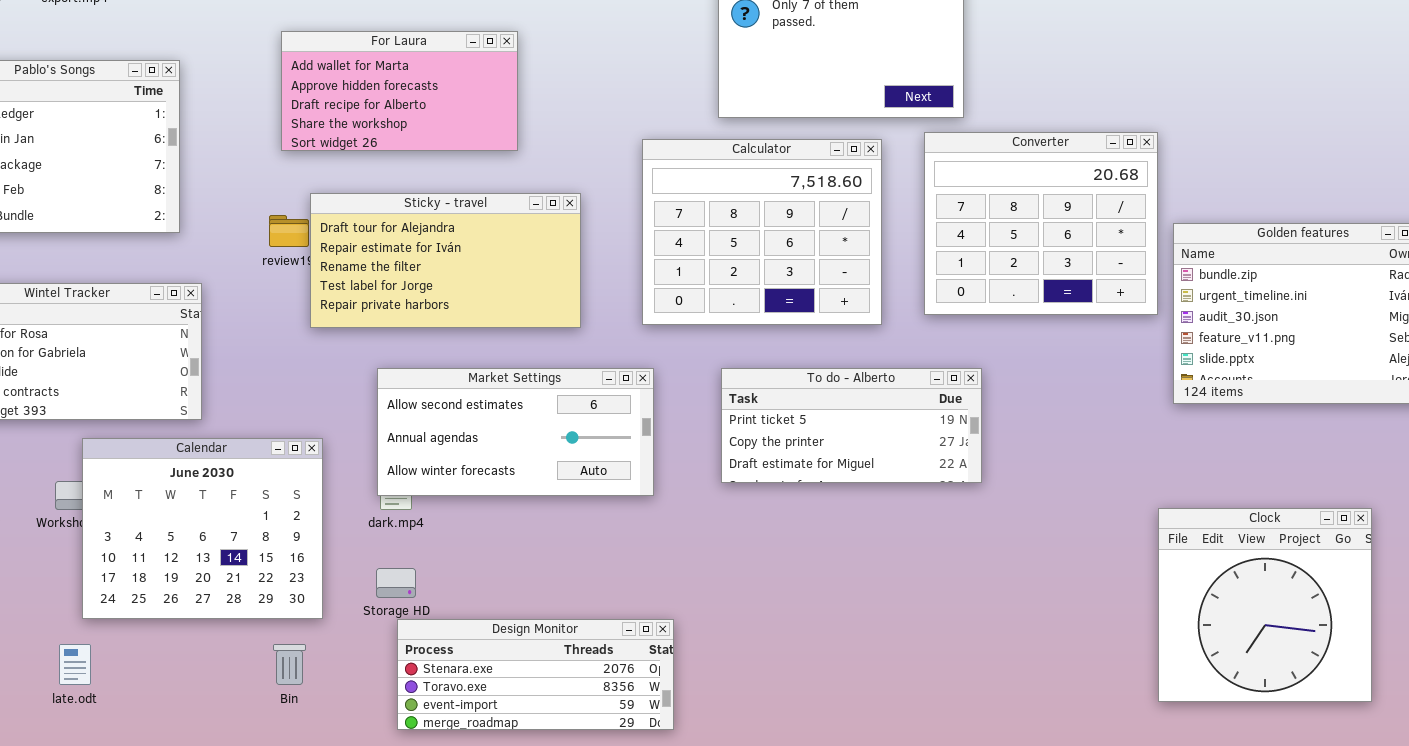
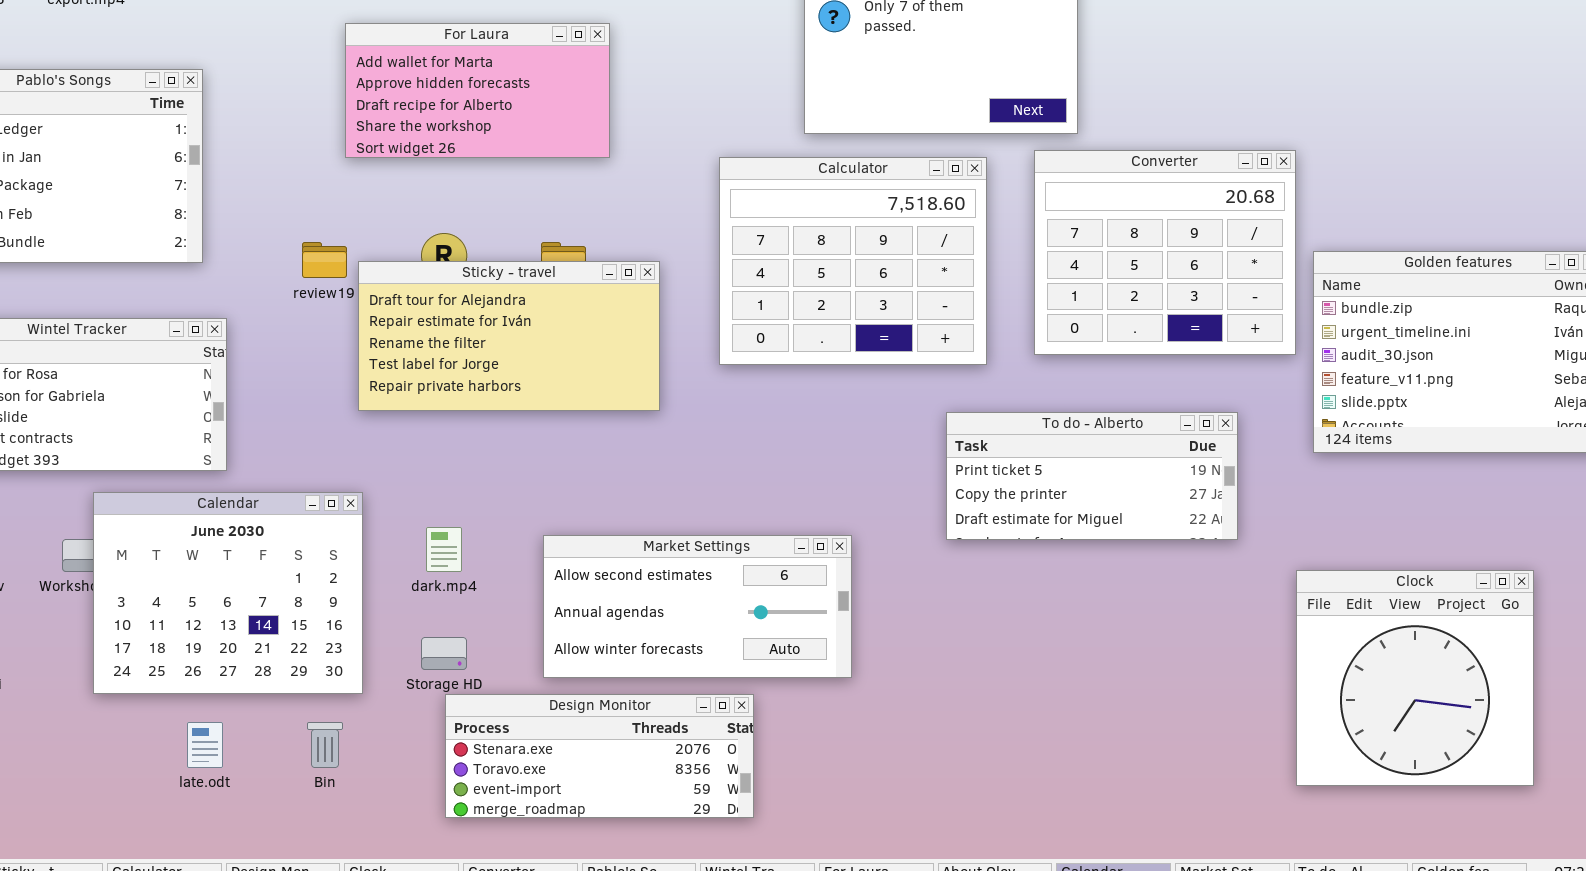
For Laura: [281,31,518,151] -> [345,23,610,158], moved
Sticky - travel: [310,193,581,328] -> [358,261,660,411], moved
Market Settings: [377,368,654,496] -> [543,535,852,678], moved
To do - Alberto: [721,368,982,483] -> [946,412,1238,540], moved
late.odt: [59,644,91,685] -> [187,722,223,768], moved

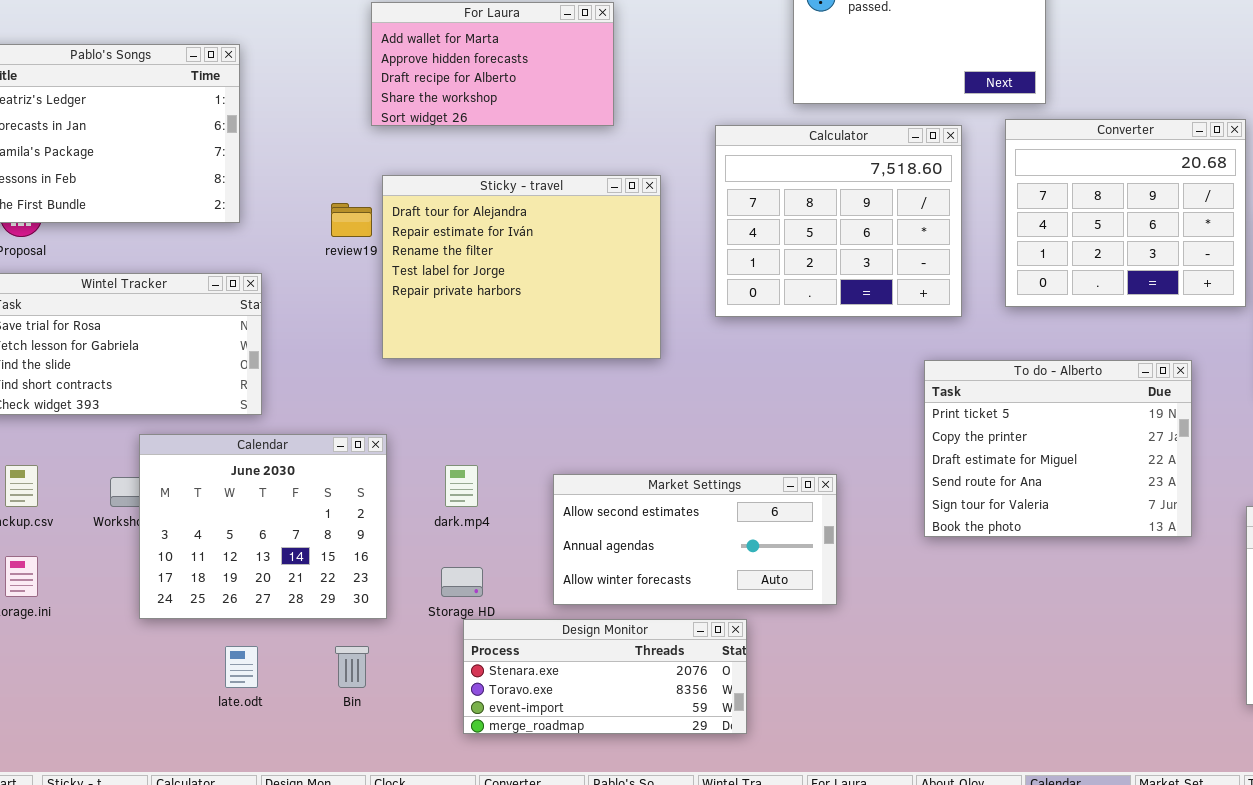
Sticky - travel: [358,261,660,411] -> [382,175,661,359], resized
To do - Alberto: [946,412,1238,540] -> [924,360,1192,537], resized

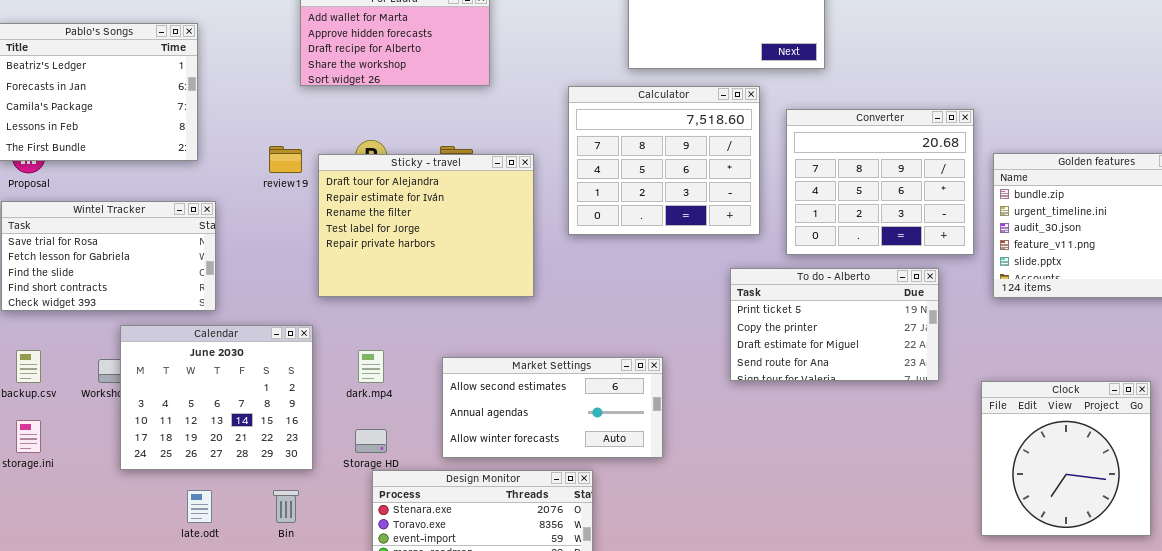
Converter: [1005,119,1246,307] -> [786,109,974,255], moved
Sticky - travel: [382,175,661,359] -> [318,154,534,297], moved
To do - Alberto: [924,360,1192,537] -> [730,268,939,381], resized

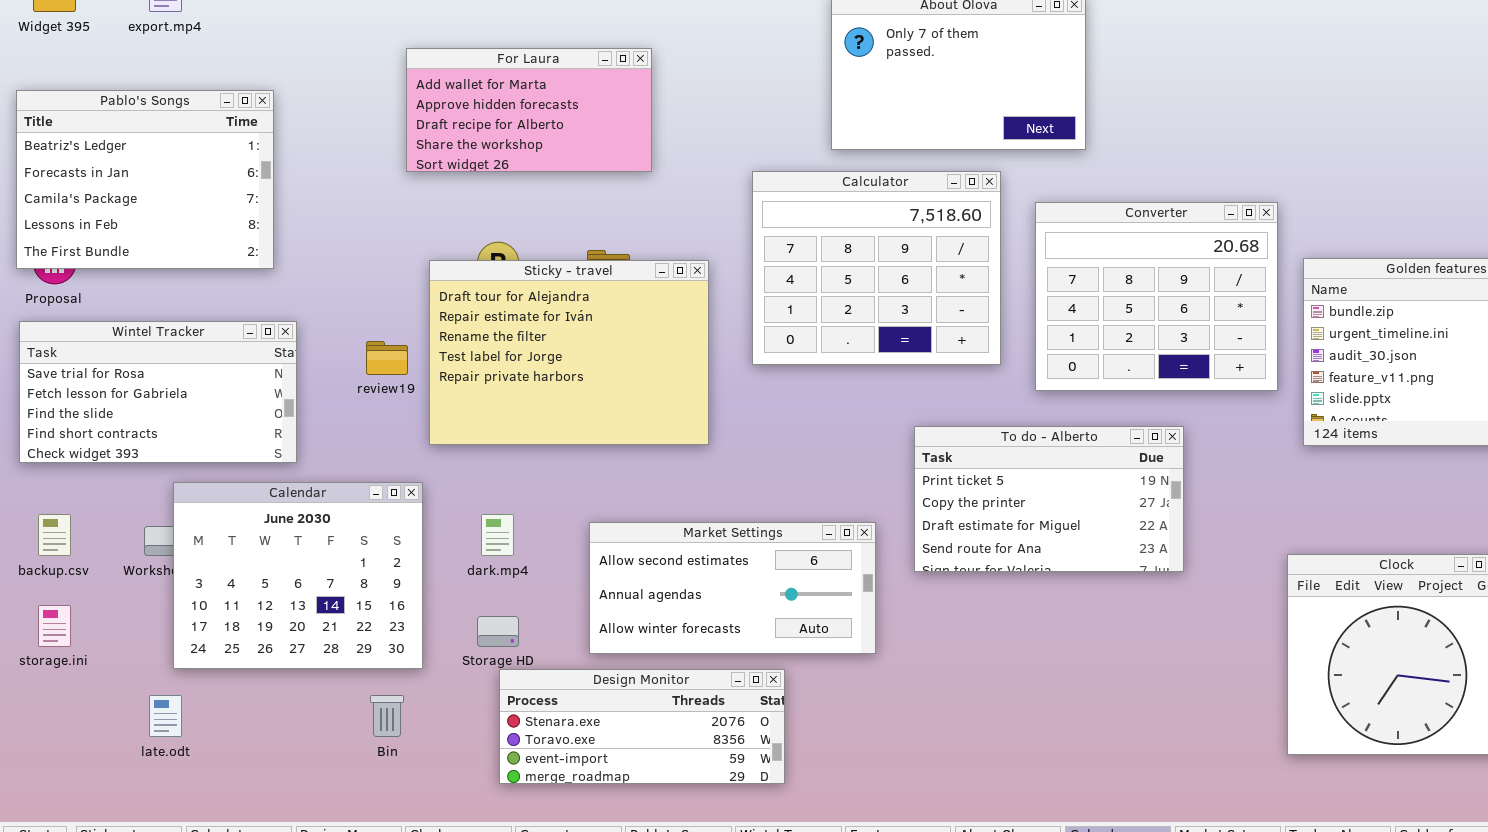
review19: [269,146,302,173] -> [366,341,408,375], moved
To do - Alberto: [730,268,939,381] -> [914,426,1184,572], moved
late.odt: [187,490,212,523] -> [149,695,182,737], moved

